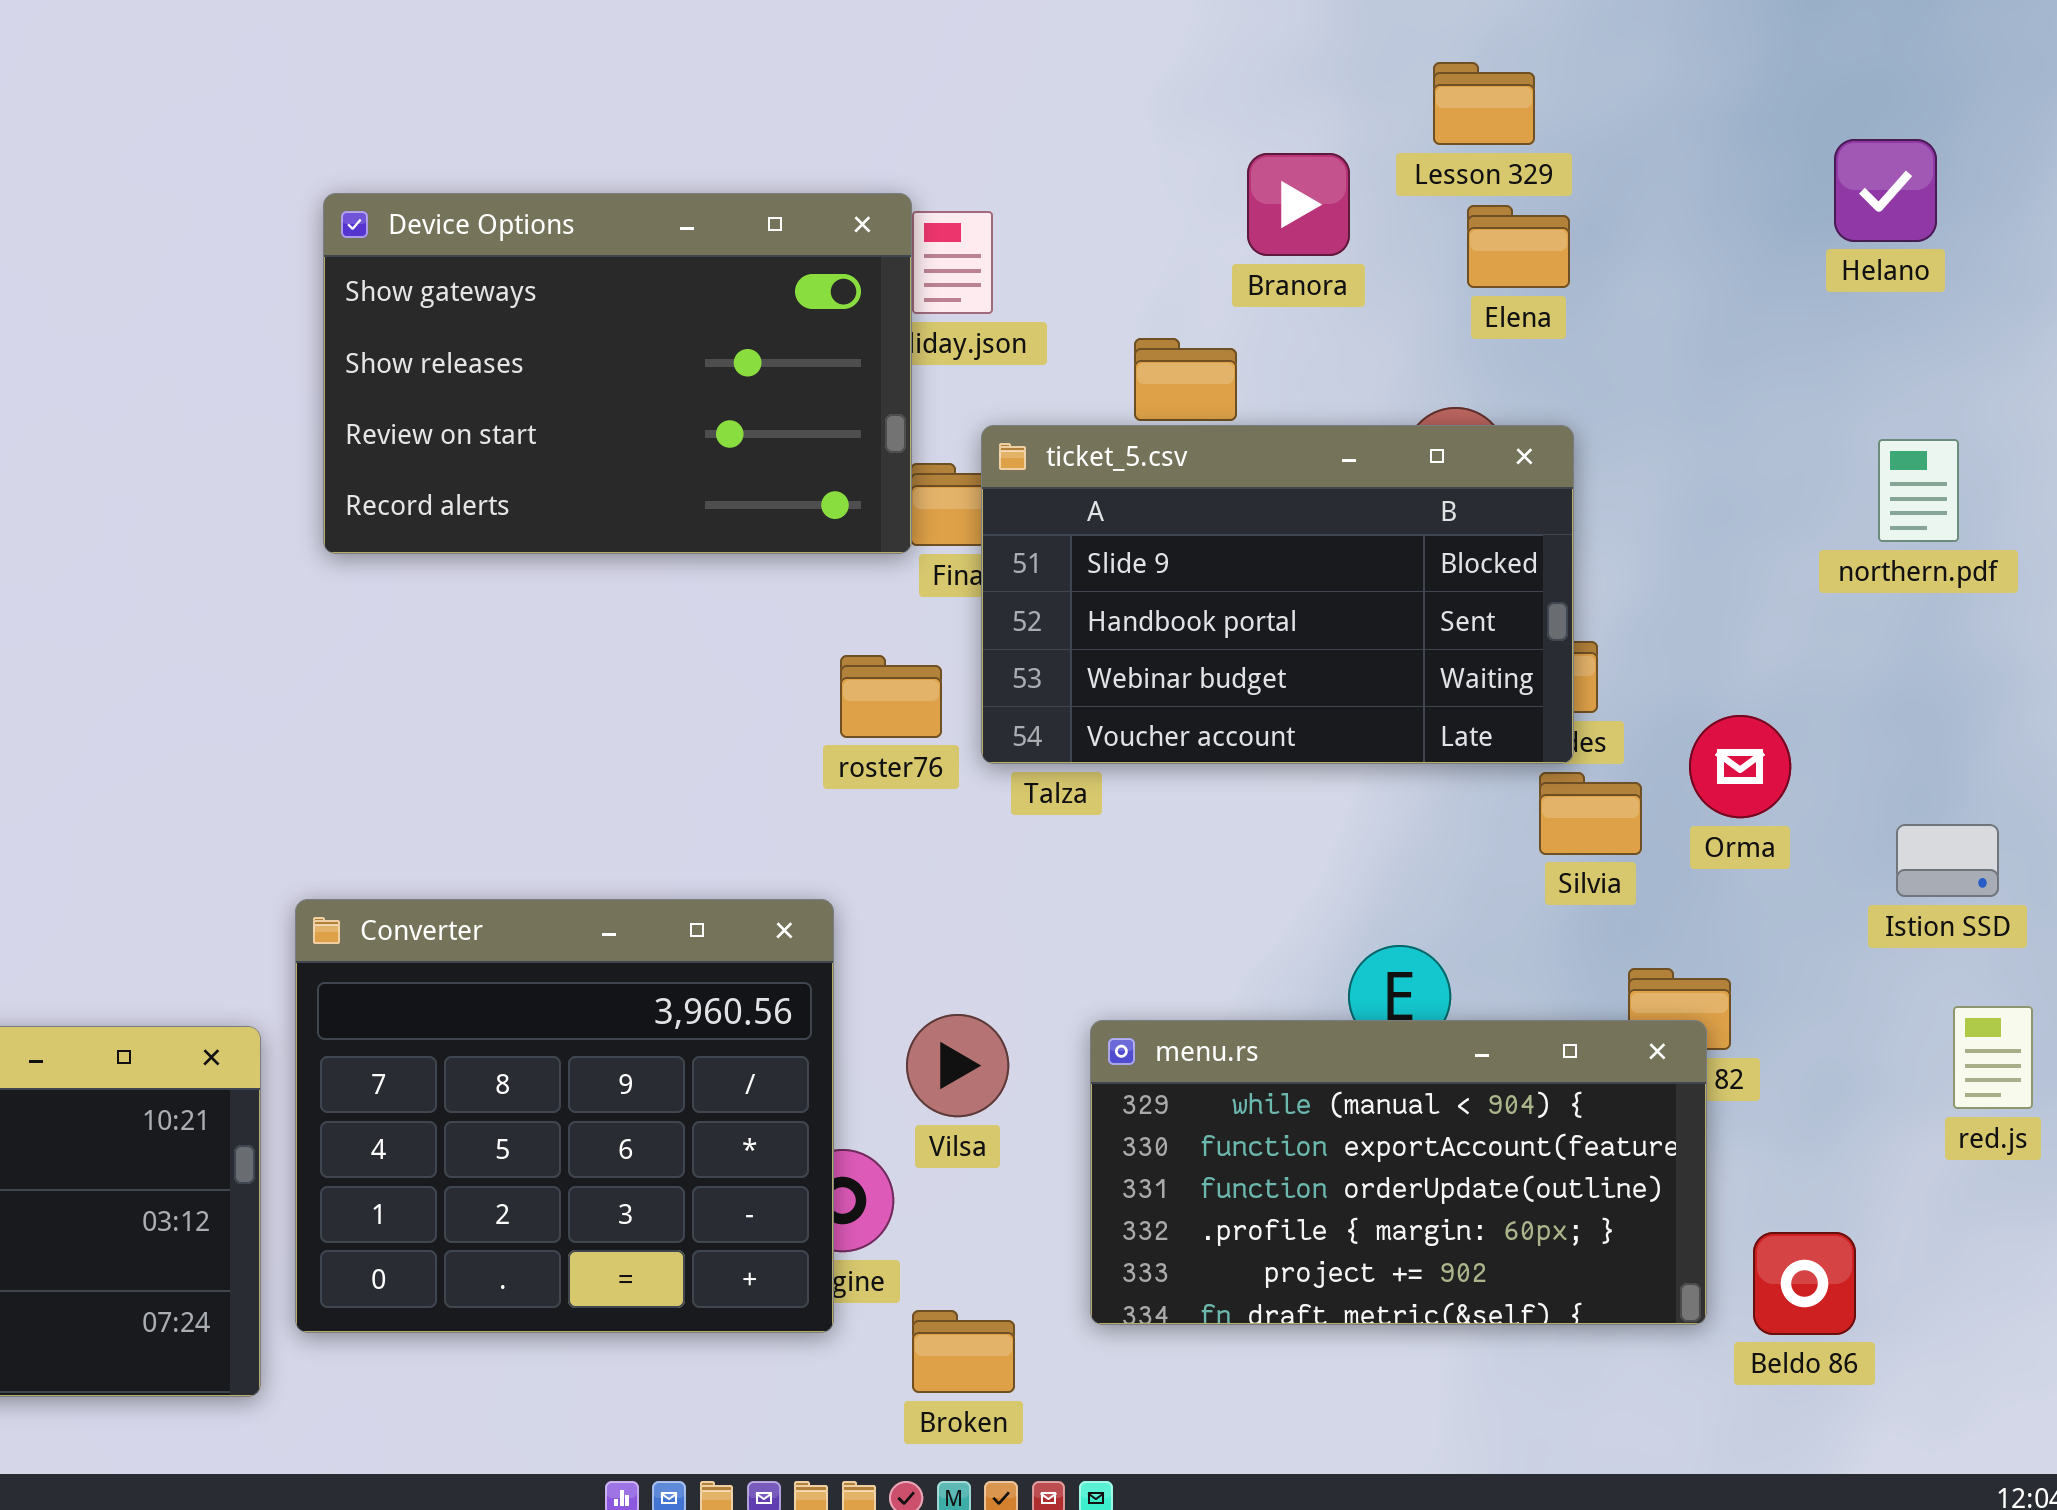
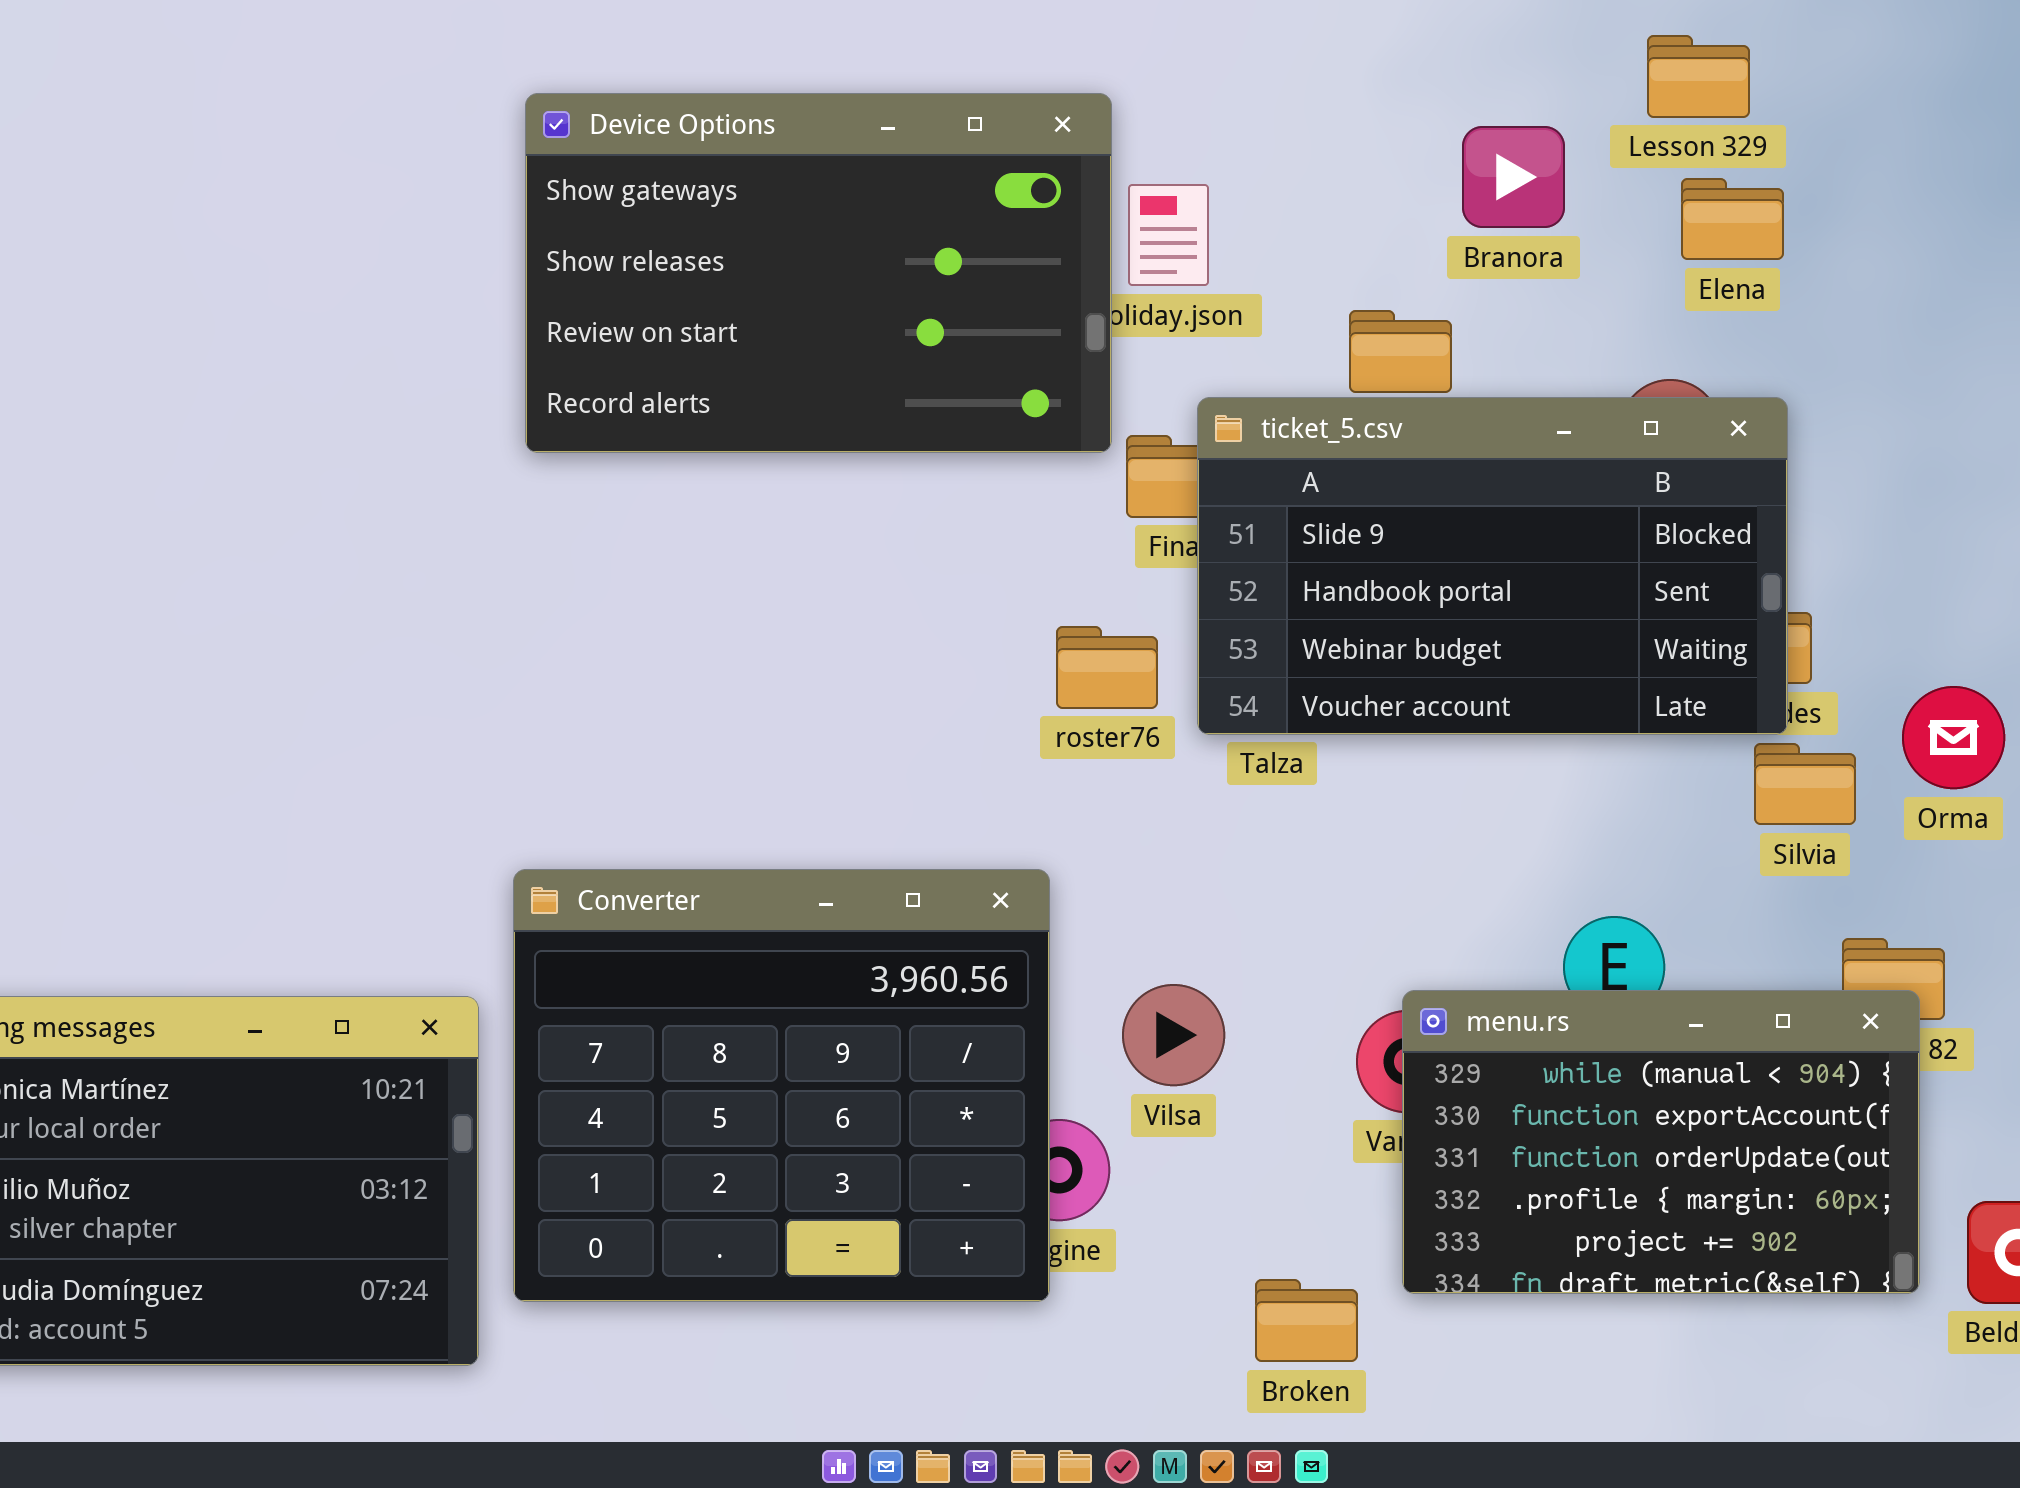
Device Options: [323,193,912,554] -> [525,93,1112,453], moved
menu.rs: [1090,1020,1707,1325] -> [1402,990,1920,1294], resized
Broken: [912,1310,1015,1393] -> [1255,1279,1358,1362], moved

